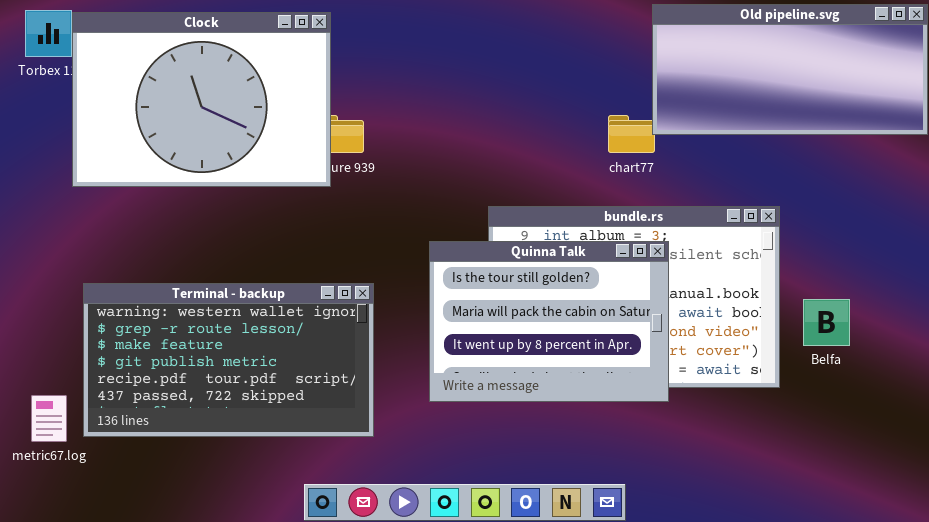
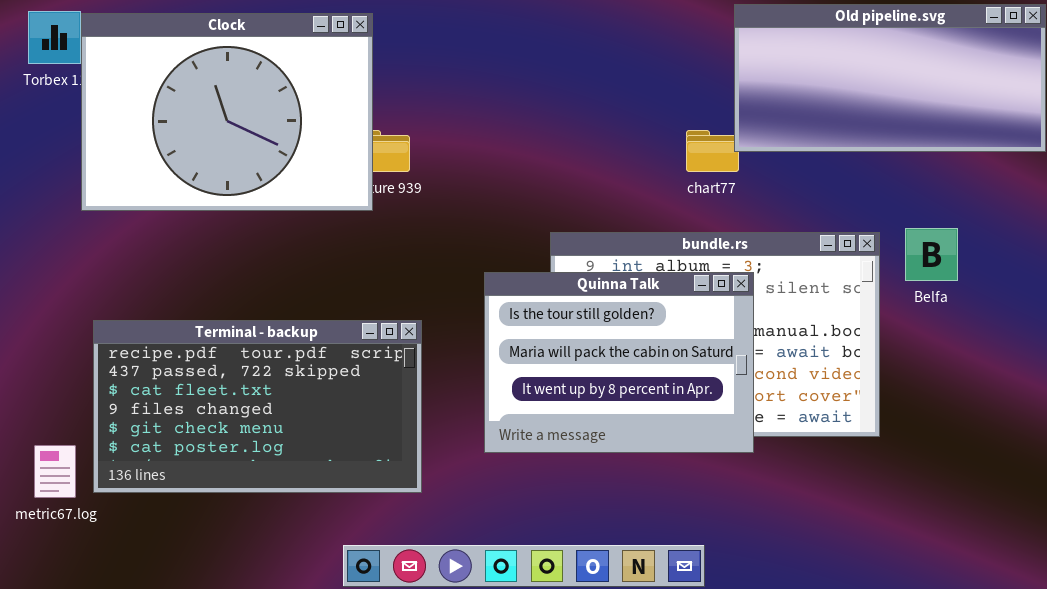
Terminal - backup: [83,283,374,437] -> [93,320,422,493], scrolled down 4 rows
Belfa: [803,299,850,346] -> [905,228,958,281], moved

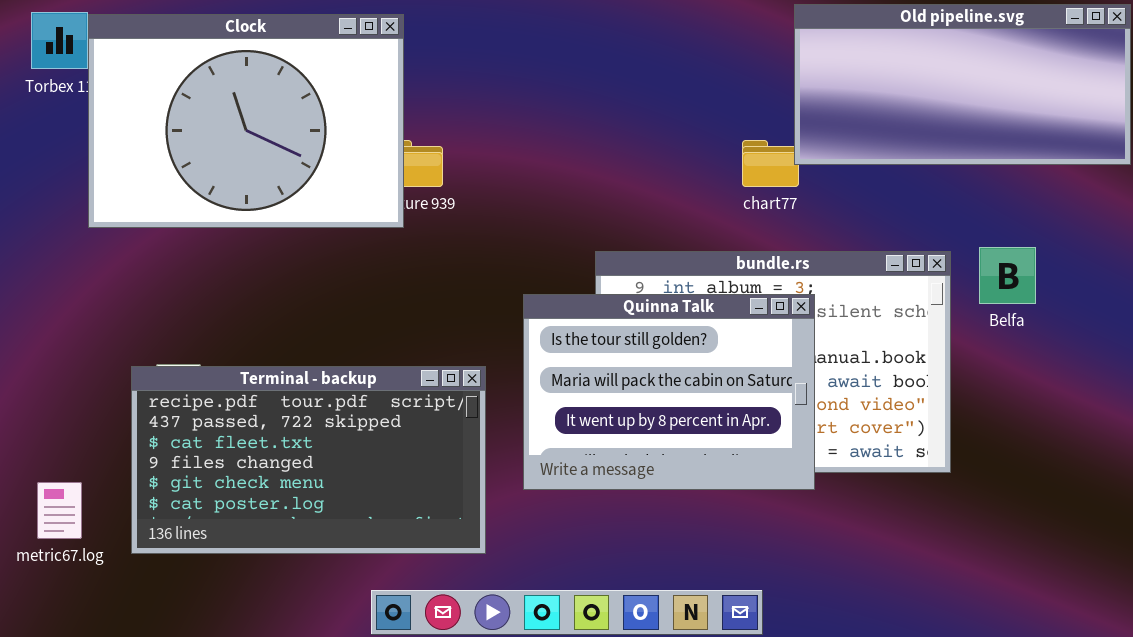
Terminal - backup: [93,320,422,493] -> [131,366,486,554], moved

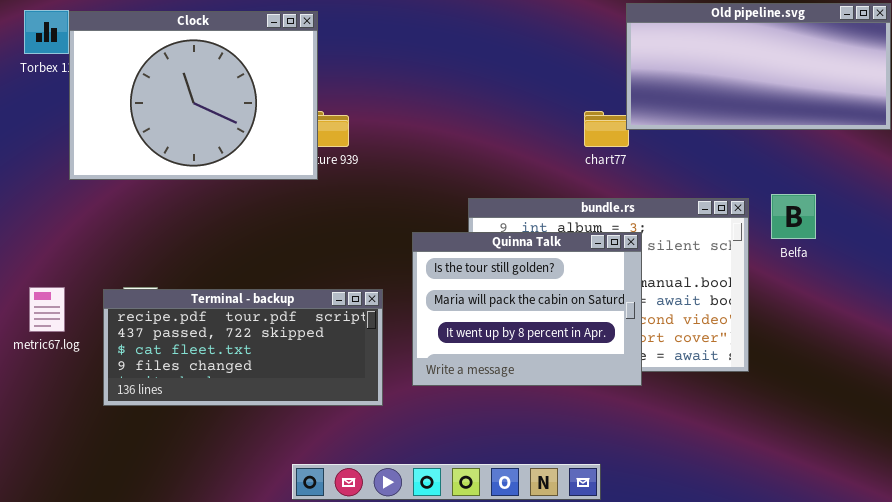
Terminal - backup: [131,366,486,554] -> [103,289,383,406], resized
metric67.log: [37,482,82,539] -> [29,287,65,332], moved

